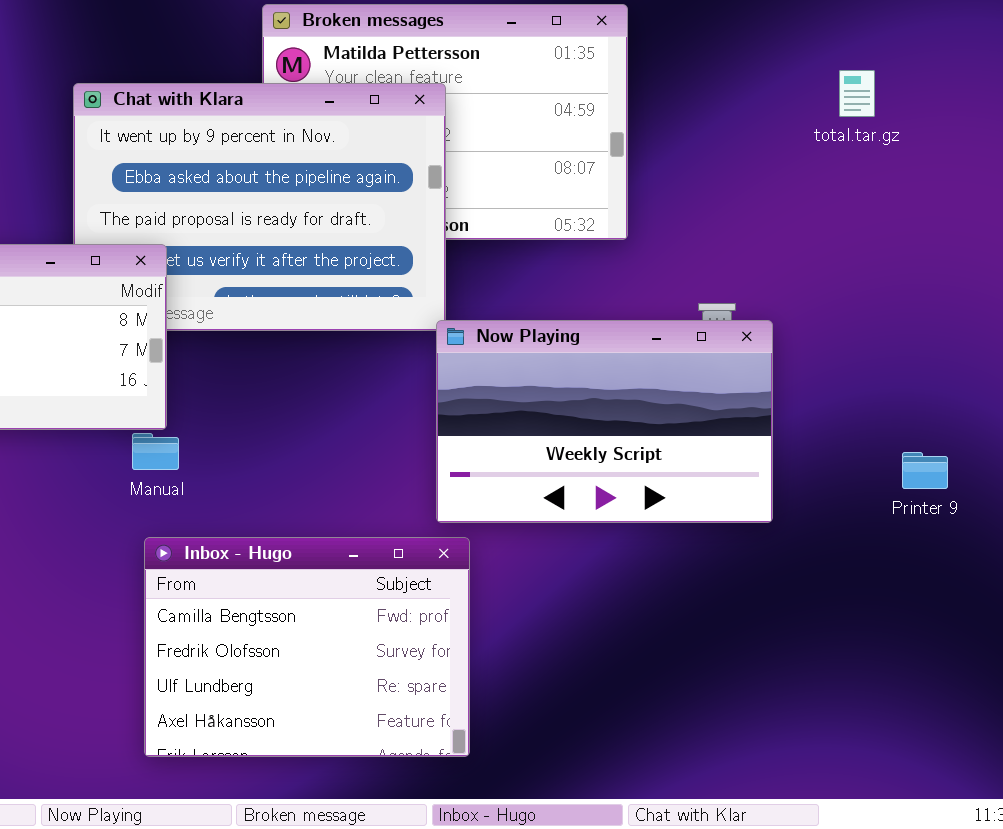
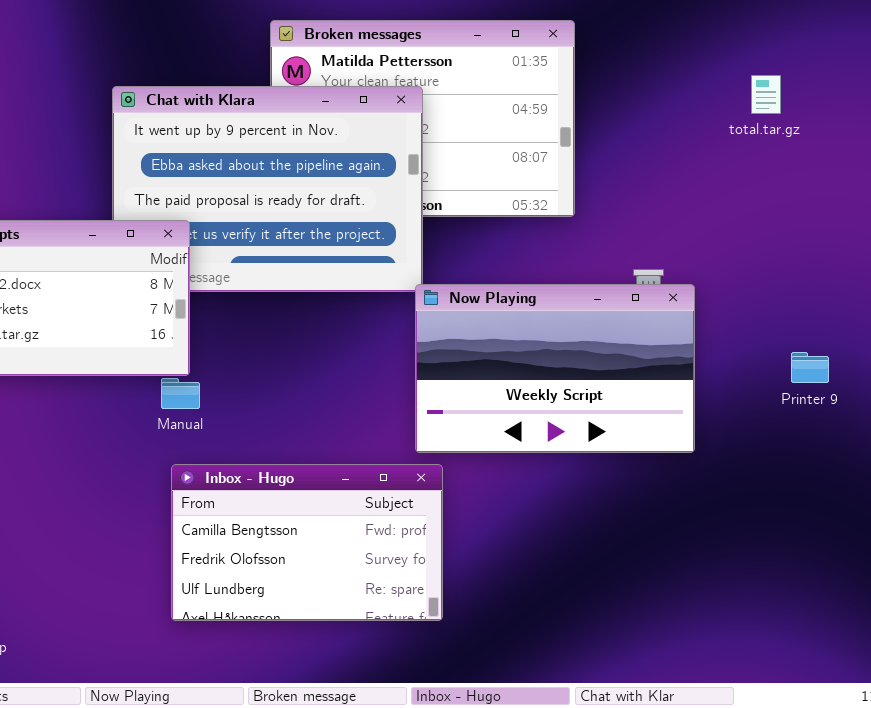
Printer 9: [902,452,948,489] -> [791,352,829,383], moved
Inbox - Hugo: [144,537,470,757] -> [171,464,443,621], resized

